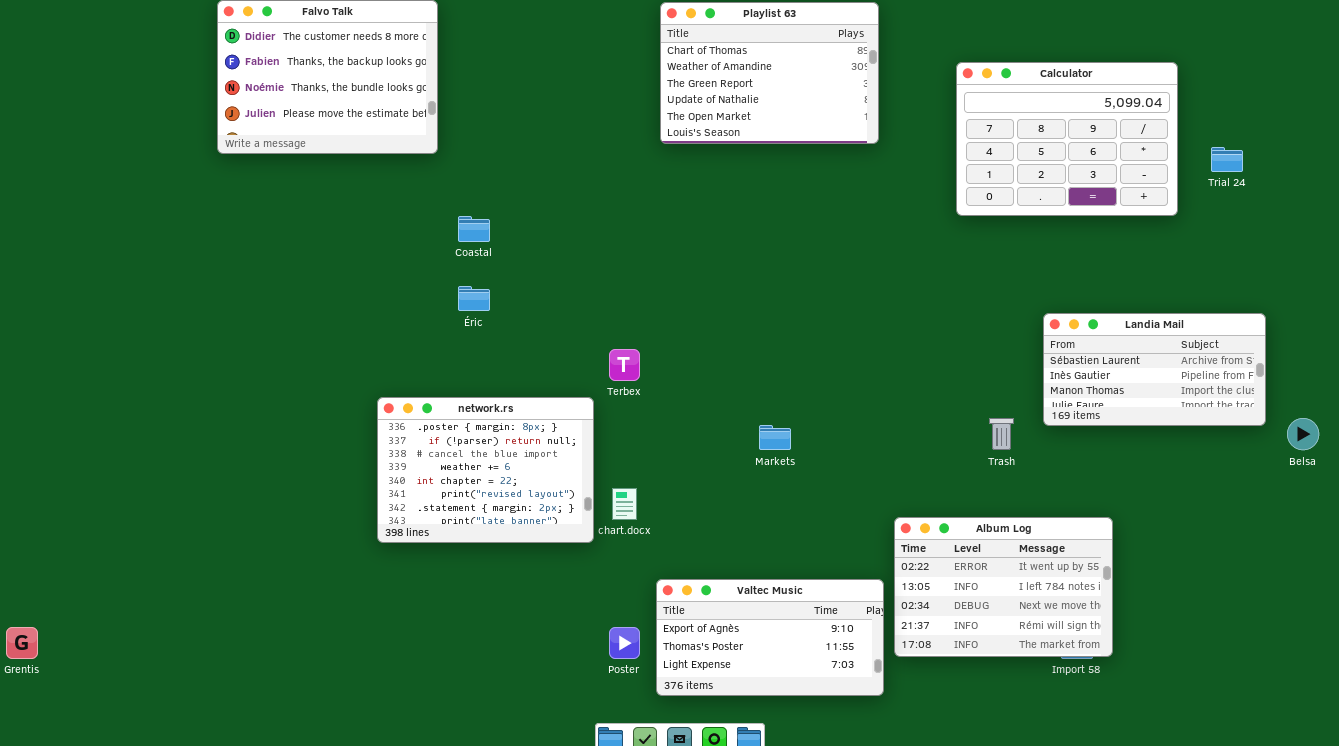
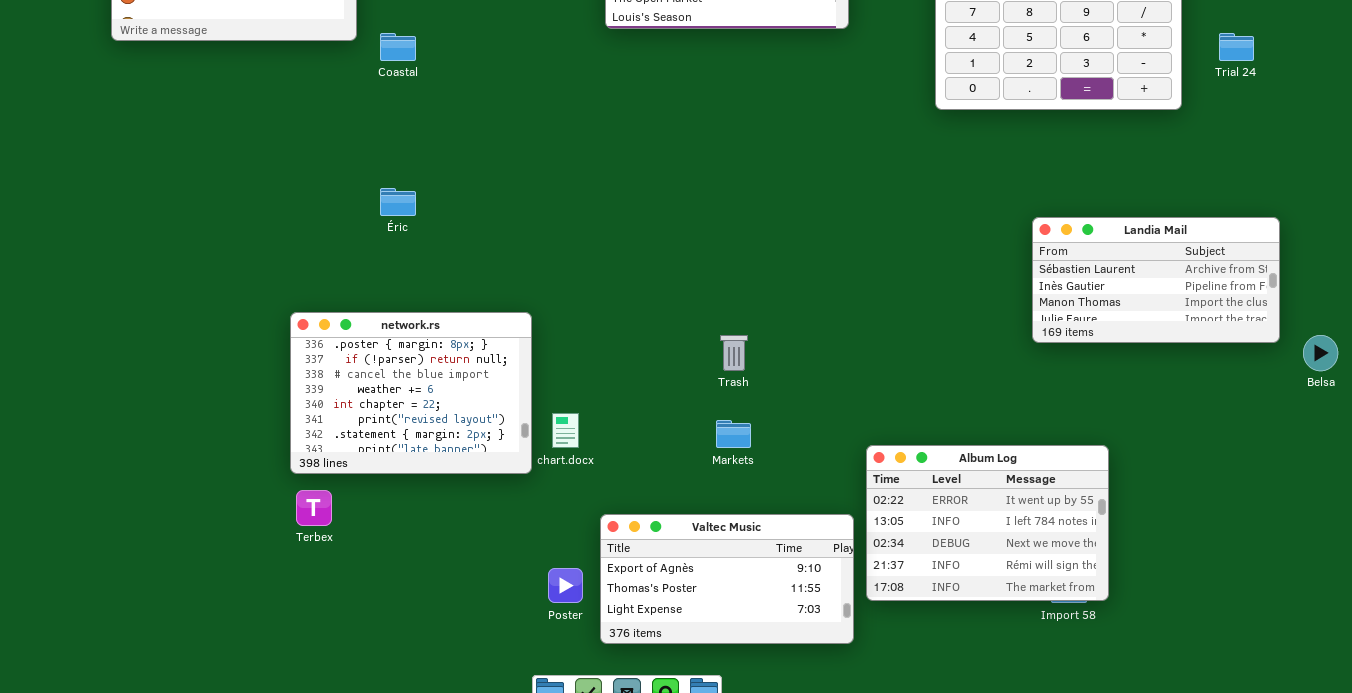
Coastal: [458,216,490,242] -> [380,33,416,61], moved
Terbex: [609,349,640,381] -> [296,490,332,526], moved
Trash: [989,418,1014,450] -> [720,335,748,371], moved
Markets: [759,425,791,450] -> [716,420,751,448], moved

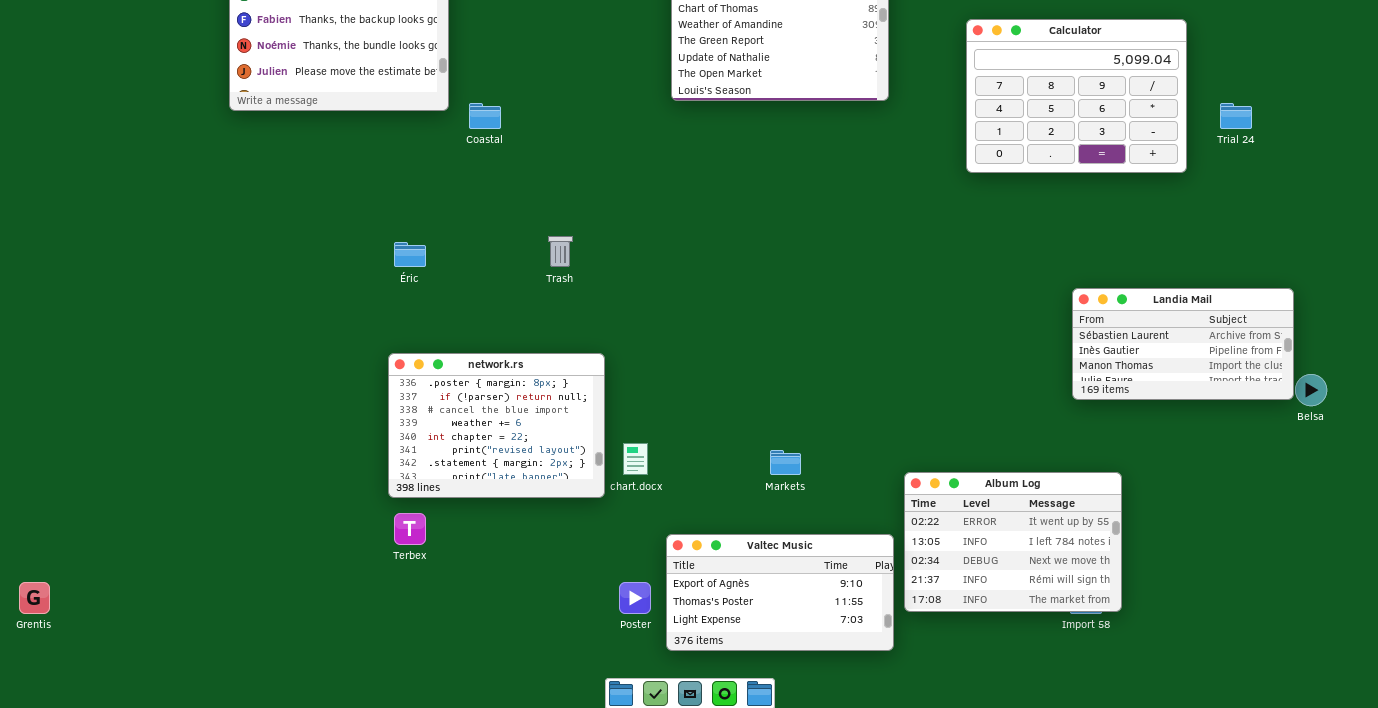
Éric: [380,188,416,216] -> [394,242,426,267], moved
Landia Mail: [1032,217,1280,343] -> [1072,288,1294,400], moved
Trash: [720,335,748,371] -> [548,236,573,267], moved

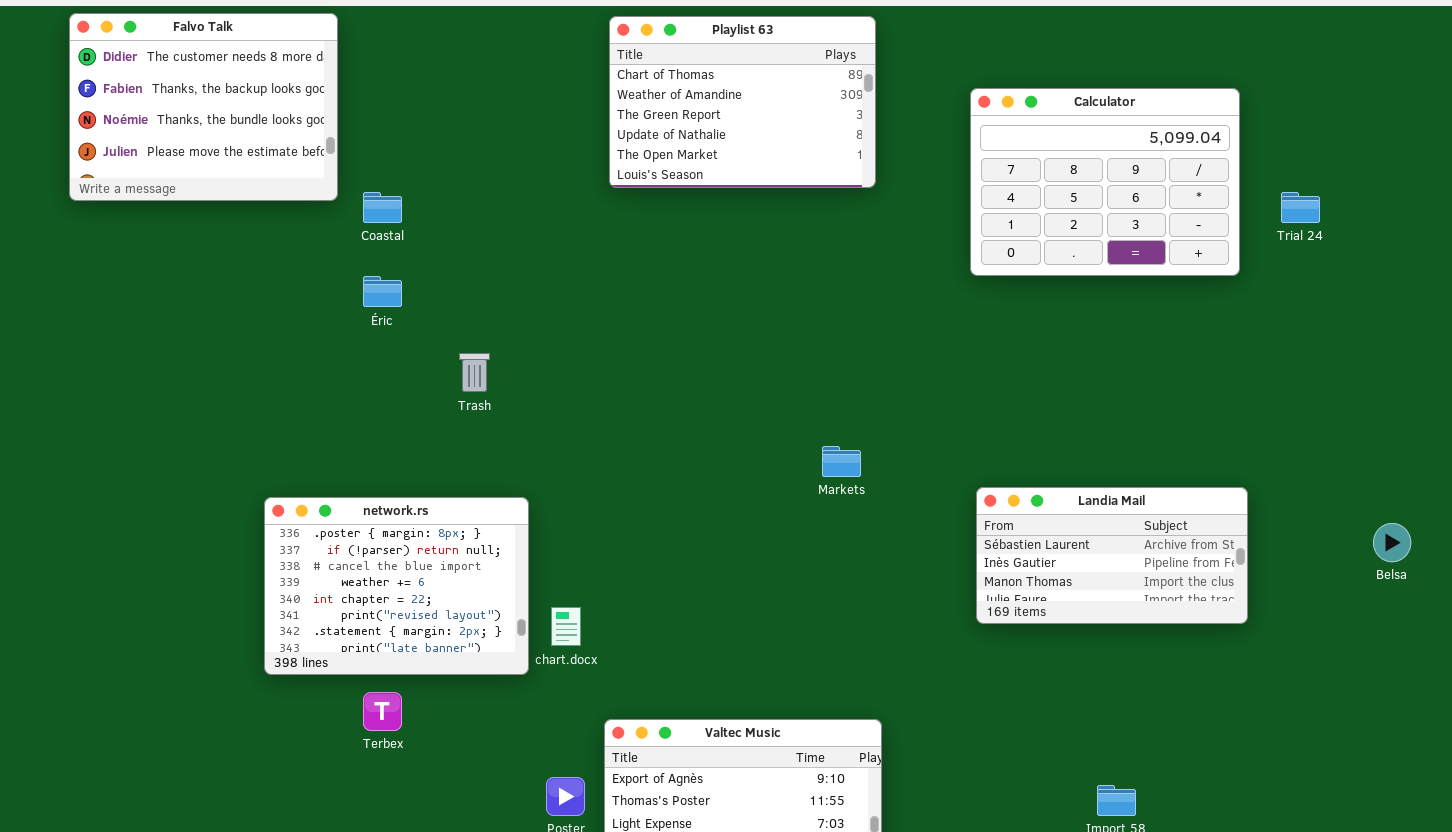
Éric: [394,242,426,267] -> [363,276,402,307], moved
Landia Mail: [1072,288,1294,400] -> [976,487,1248,624], moved
Markets: [770,450,801,475] -> [822,446,861,477], moved
Album Log: [904,472,1122,612] -> none, closed
Terbex: [394,513,426,545] -> [363,692,402,731], moved

